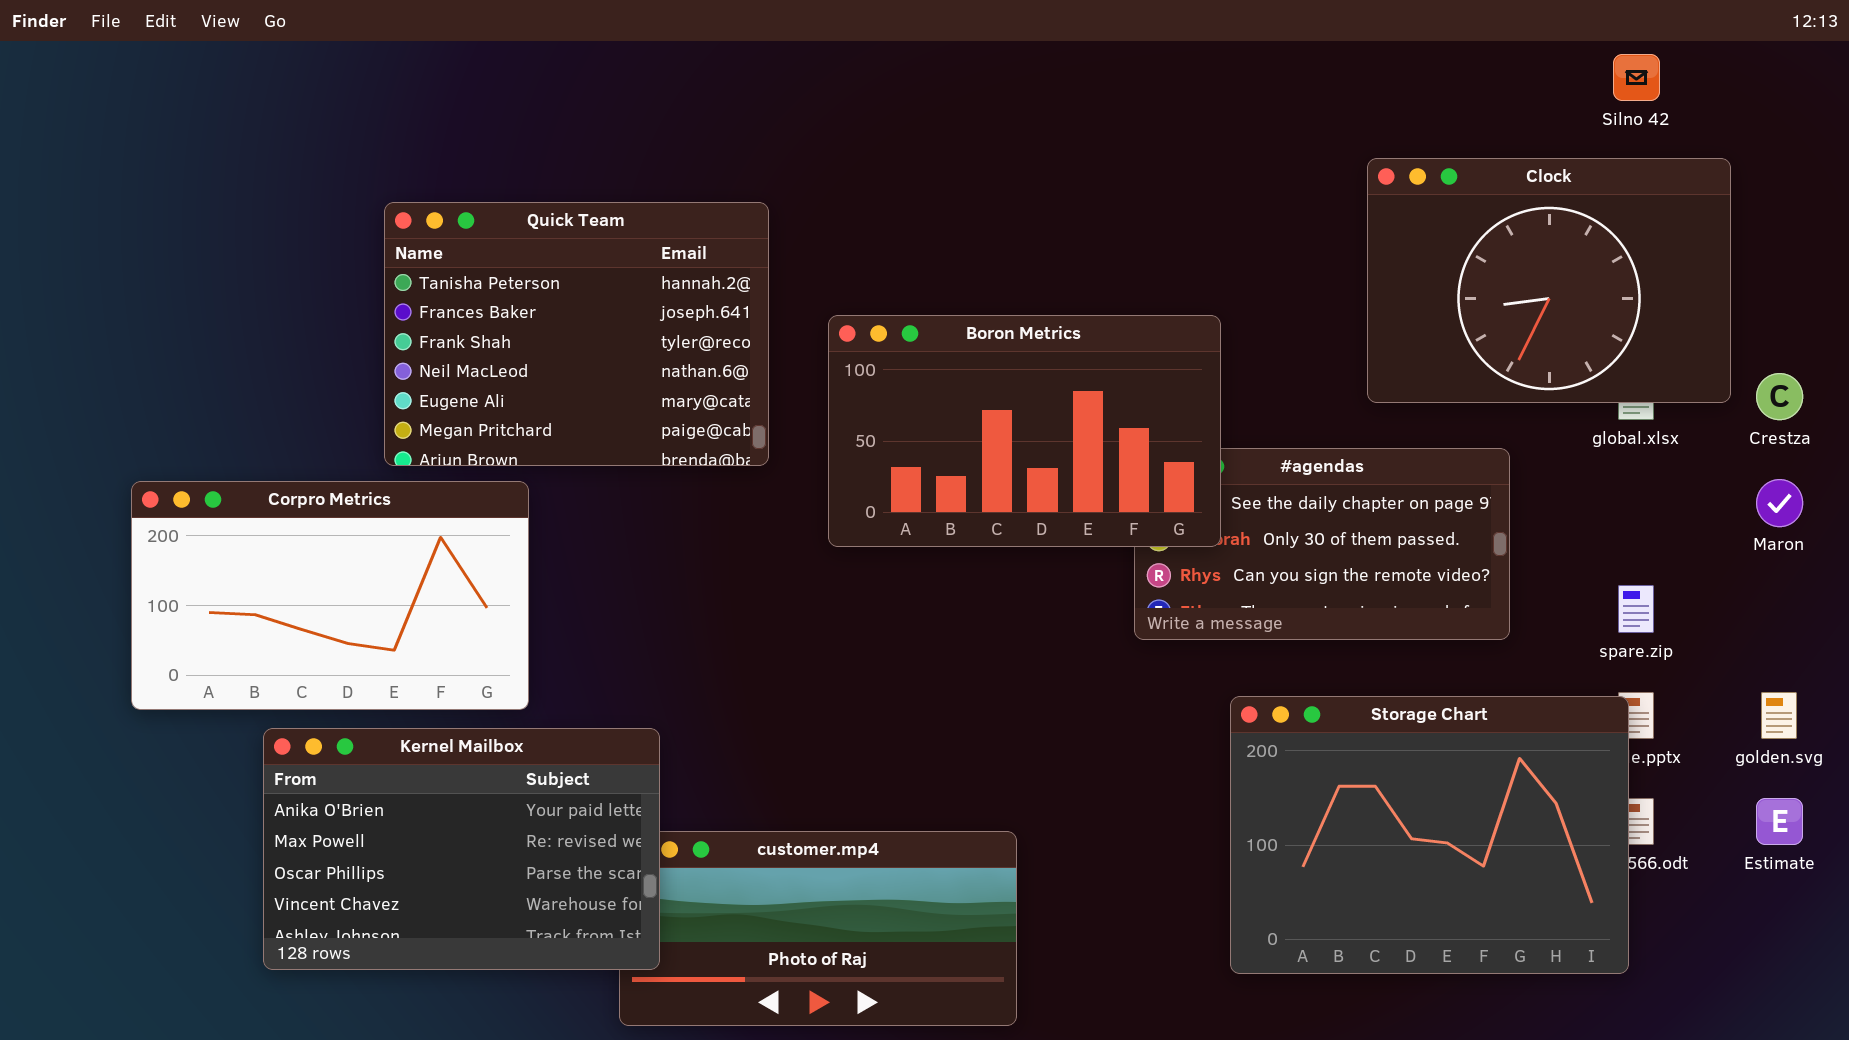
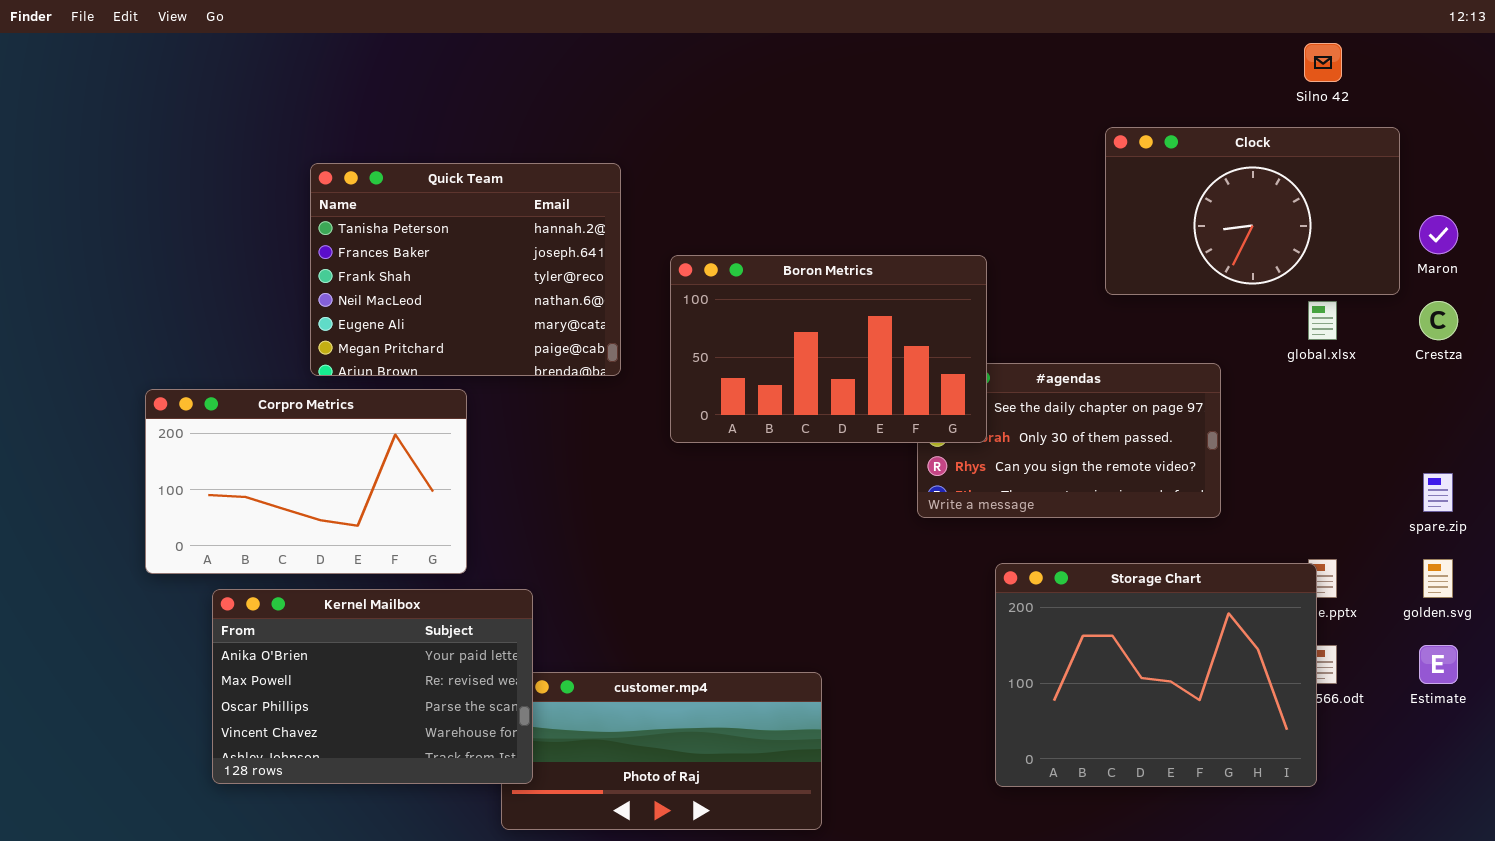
Clock: [1367,158,1731,403] -> [1105,127,1400,295], resized
Maron: [1756,479,1803,527] -> [1419,215,1458,254], moved
Corpro Metrics: [131,481,529,710] -> [145,389,467,574], moved
spare.zip: [1618,585,1654,633] -> [1423,473,1453,512], moved

